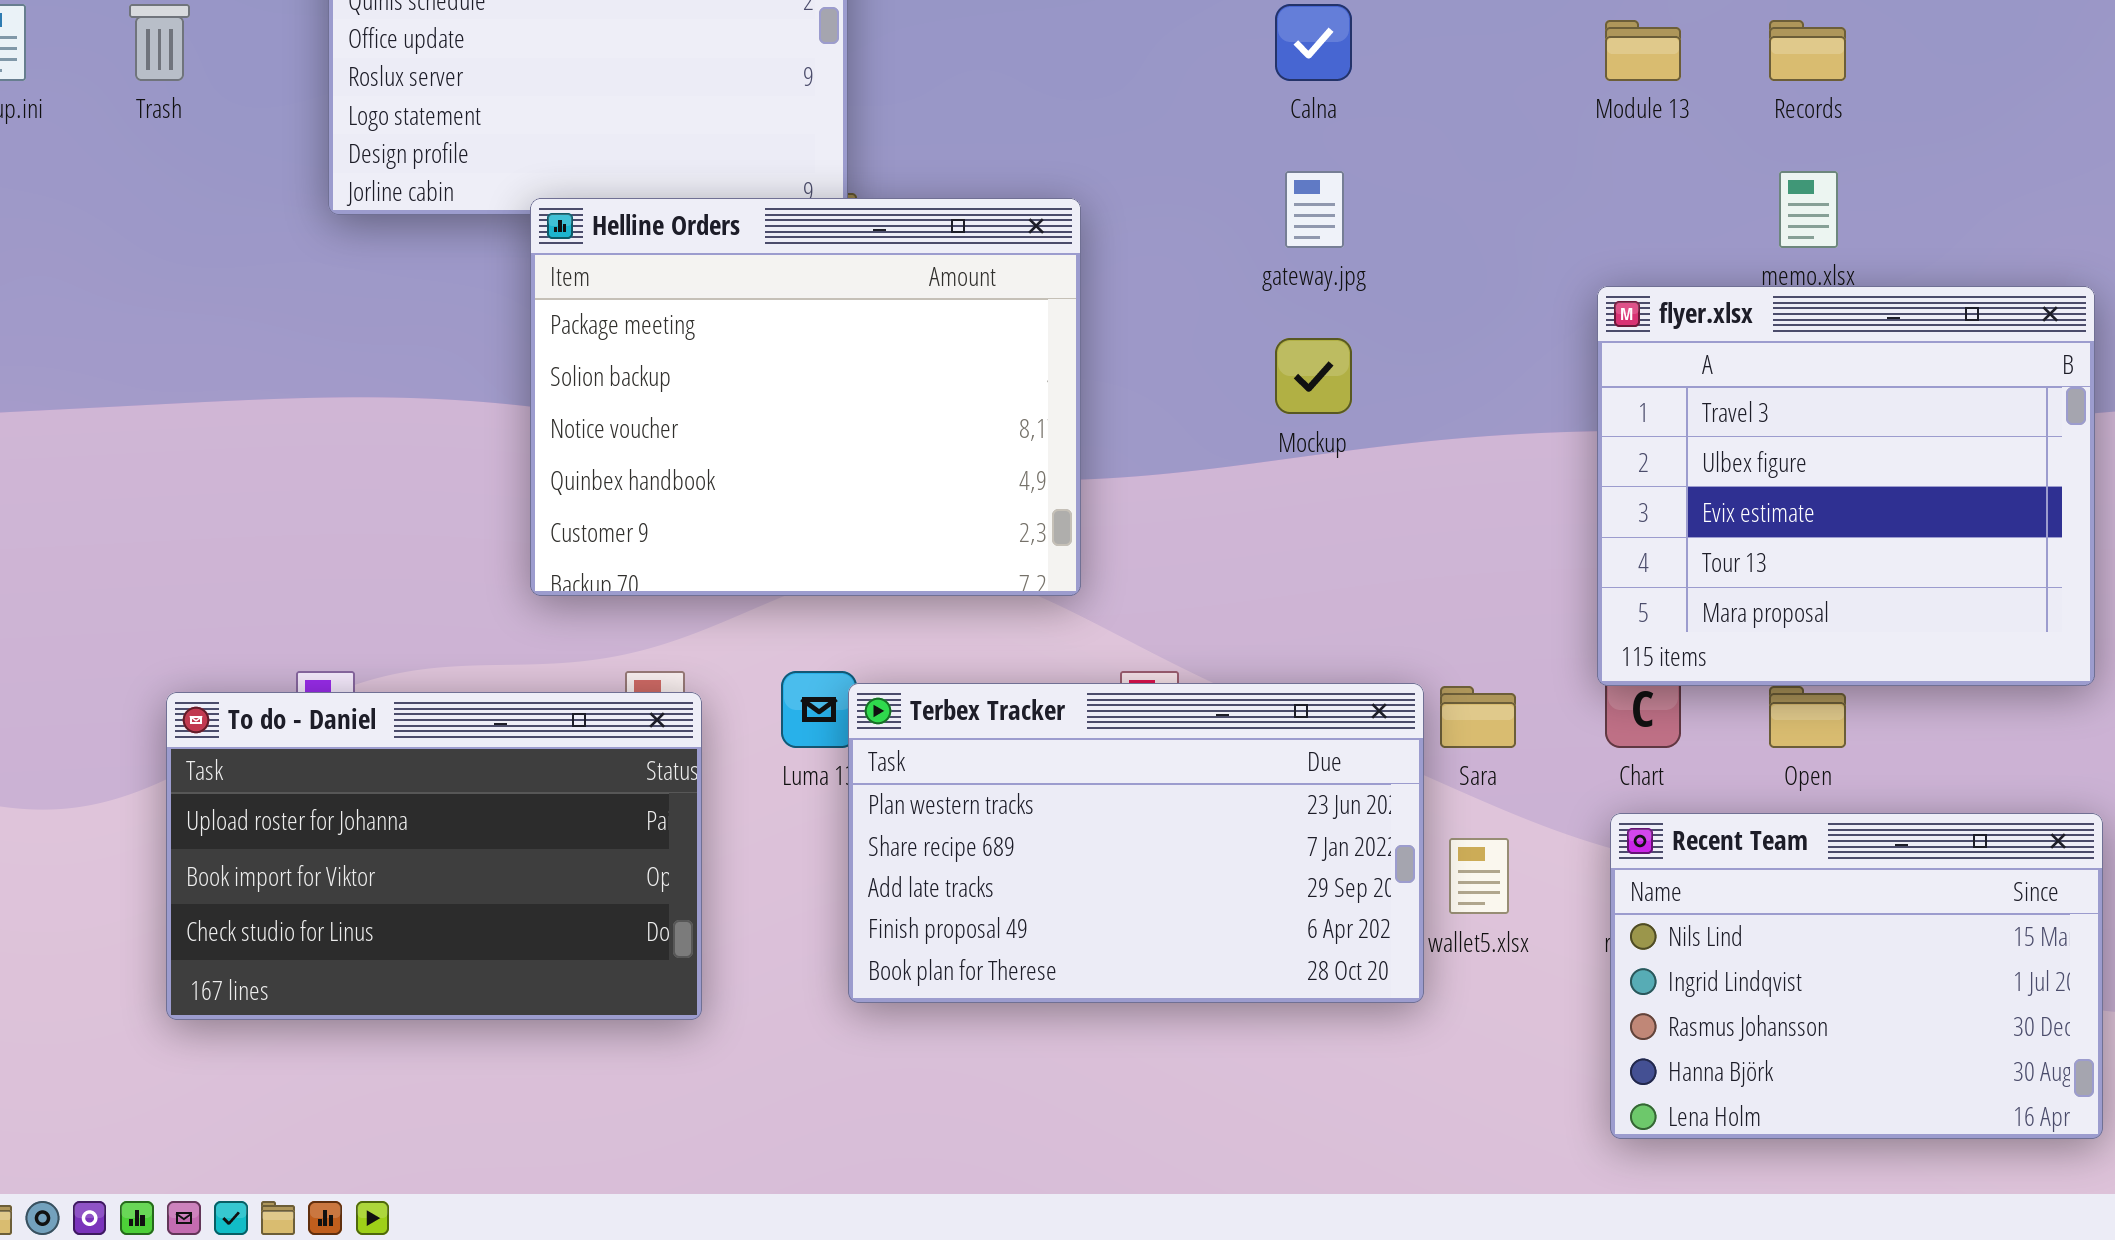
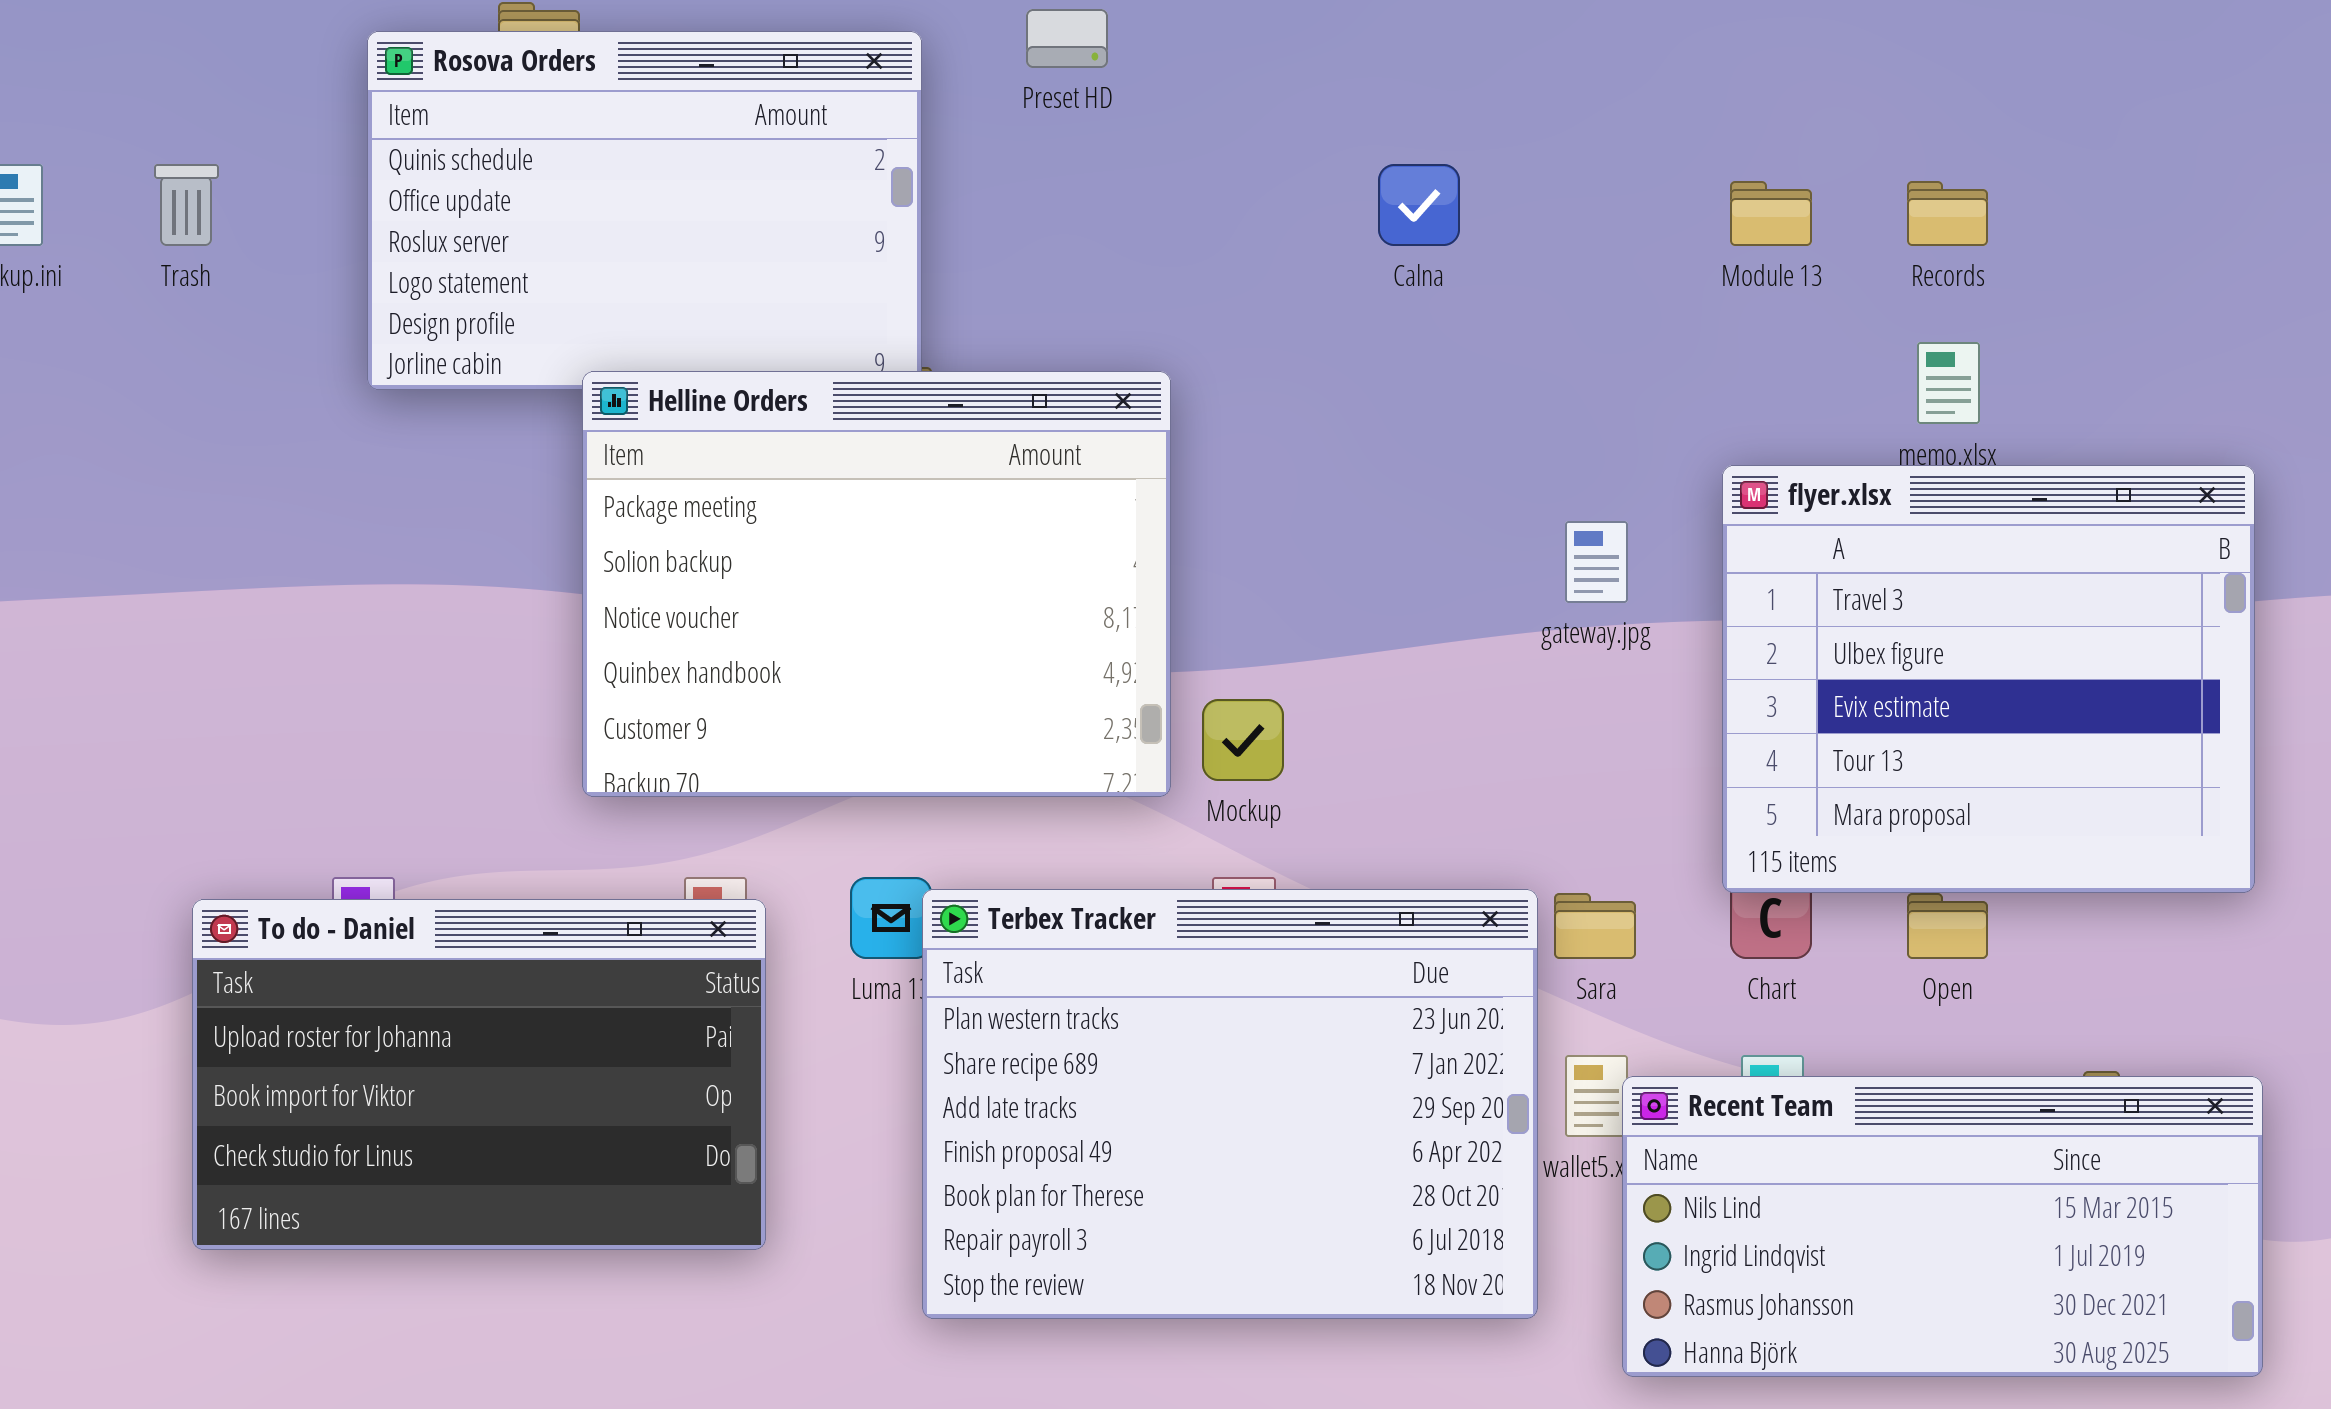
gateway.jpg: [1285,171,1344,248] -> [1565,521,1628,603], moved
Mockup: [1275,338,1352,414] -> [1202,699,1284,781], moved
Terbex Tracker: [848,683,1424,1003] -> [922,889,1538,1319], resized
Recent Team: [1610,813,2103,1139] -> [1622,1076,2263,1377], resized

